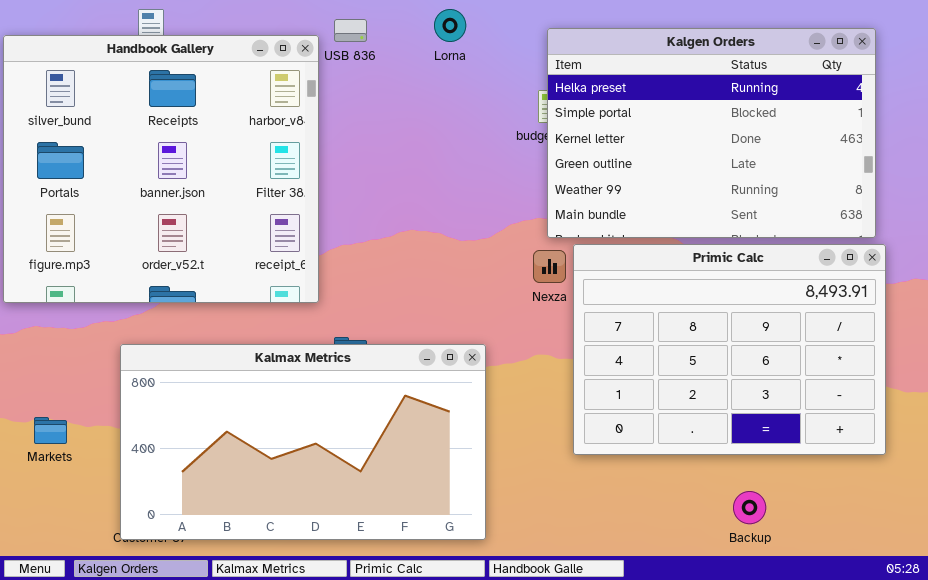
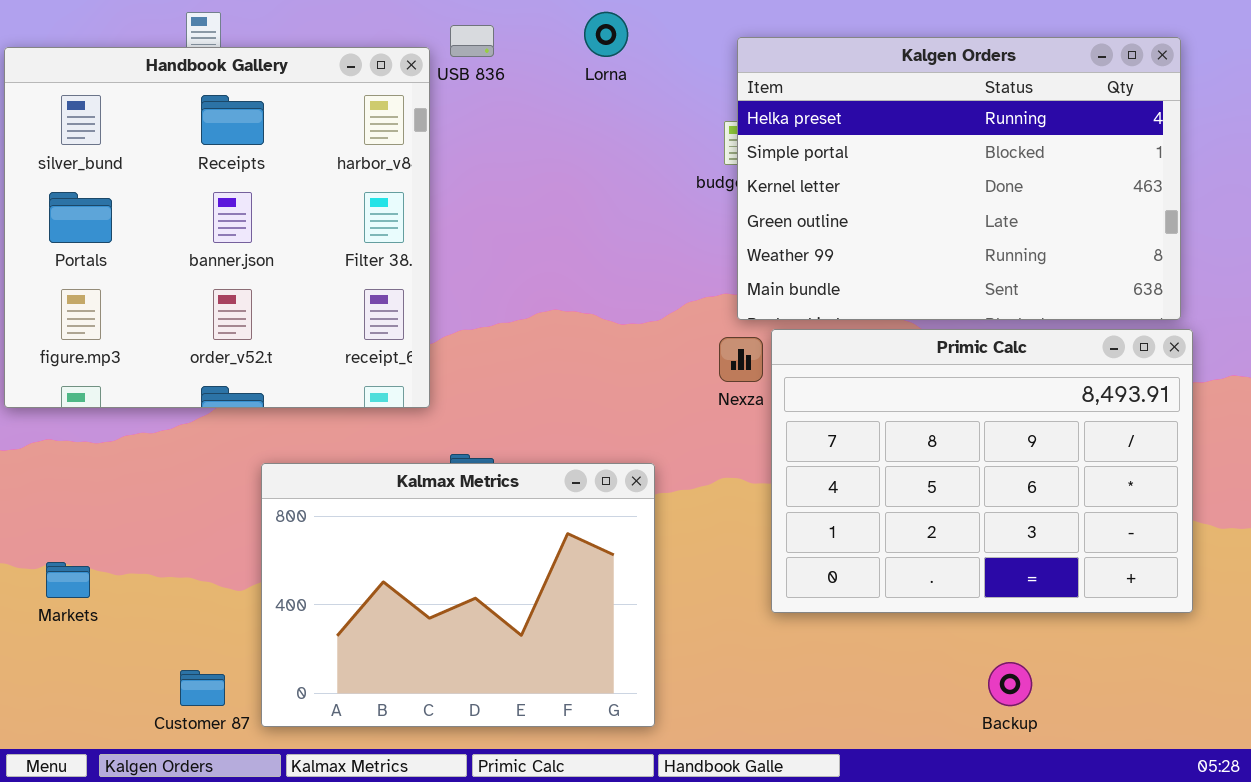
Kalmax Metrics: [120,344,486,540] -> [261,463,655,727], resized

